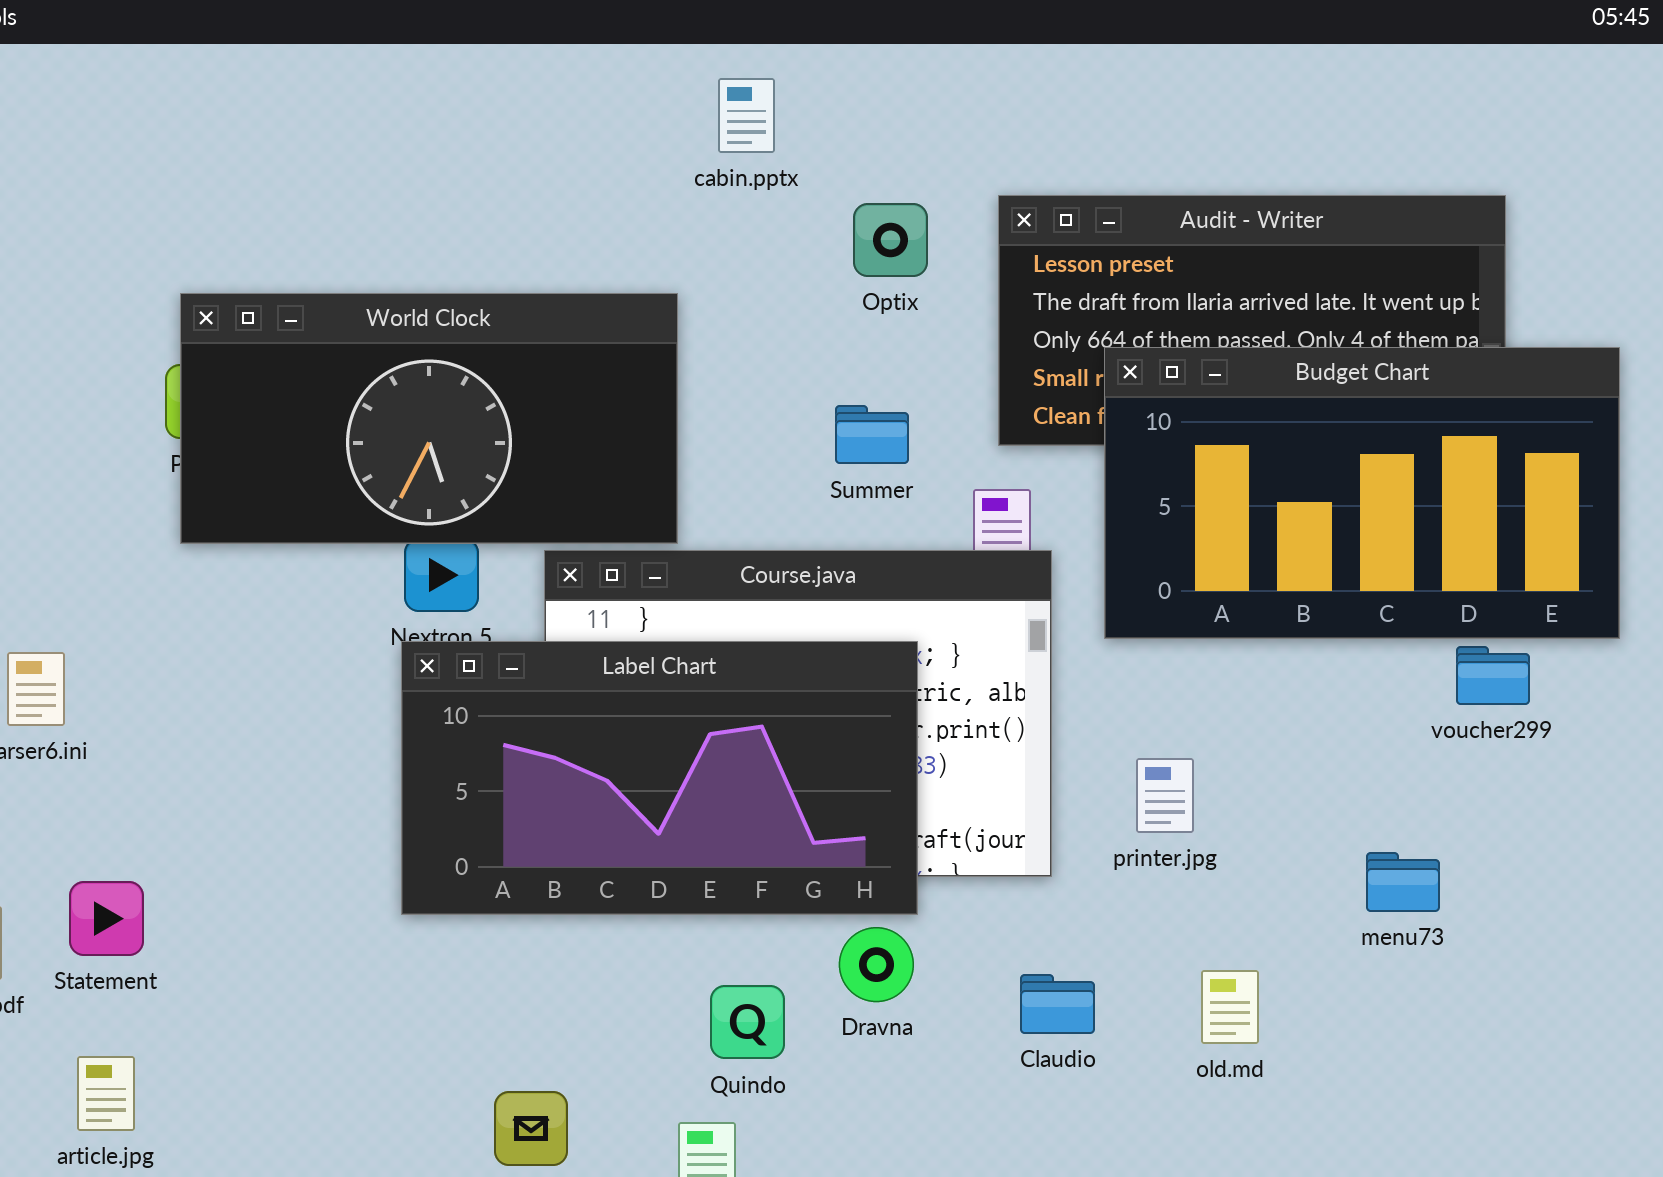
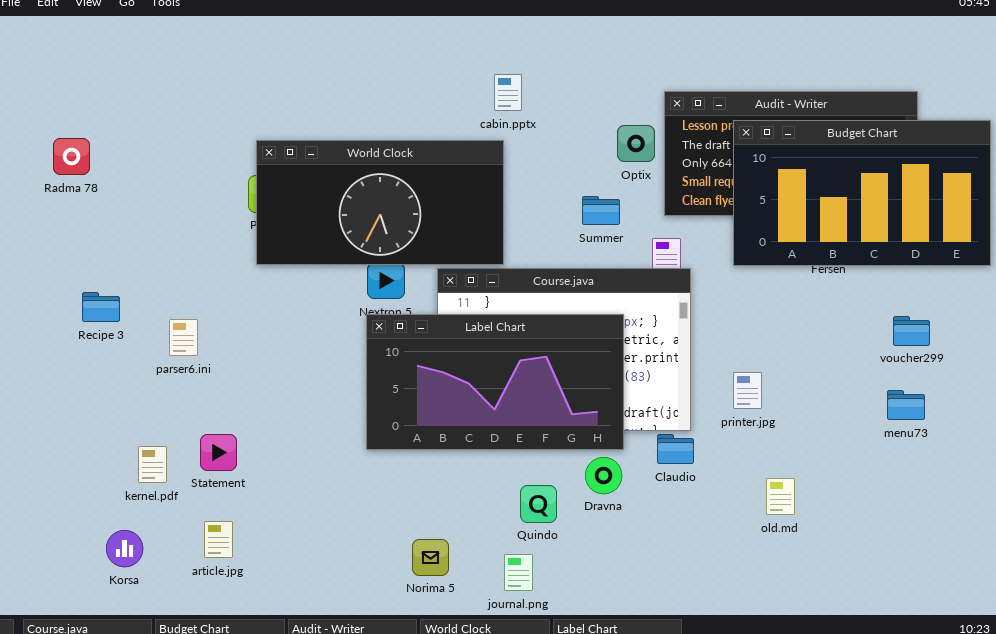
cabin.pptx: [718,78,775,153] -> [494,74,522,111], moved
Optix: [853,203,928,277] -> [617,125,655,162], moved
Budget Chart: [1104,347,1620,639] -> [733,120,991,266], moved
menu73: [1366,852,1440,912] -> [887,390,925,420], moved
Claudio: [1020,974,1095,1034] -> [657,434,694,464], moved

